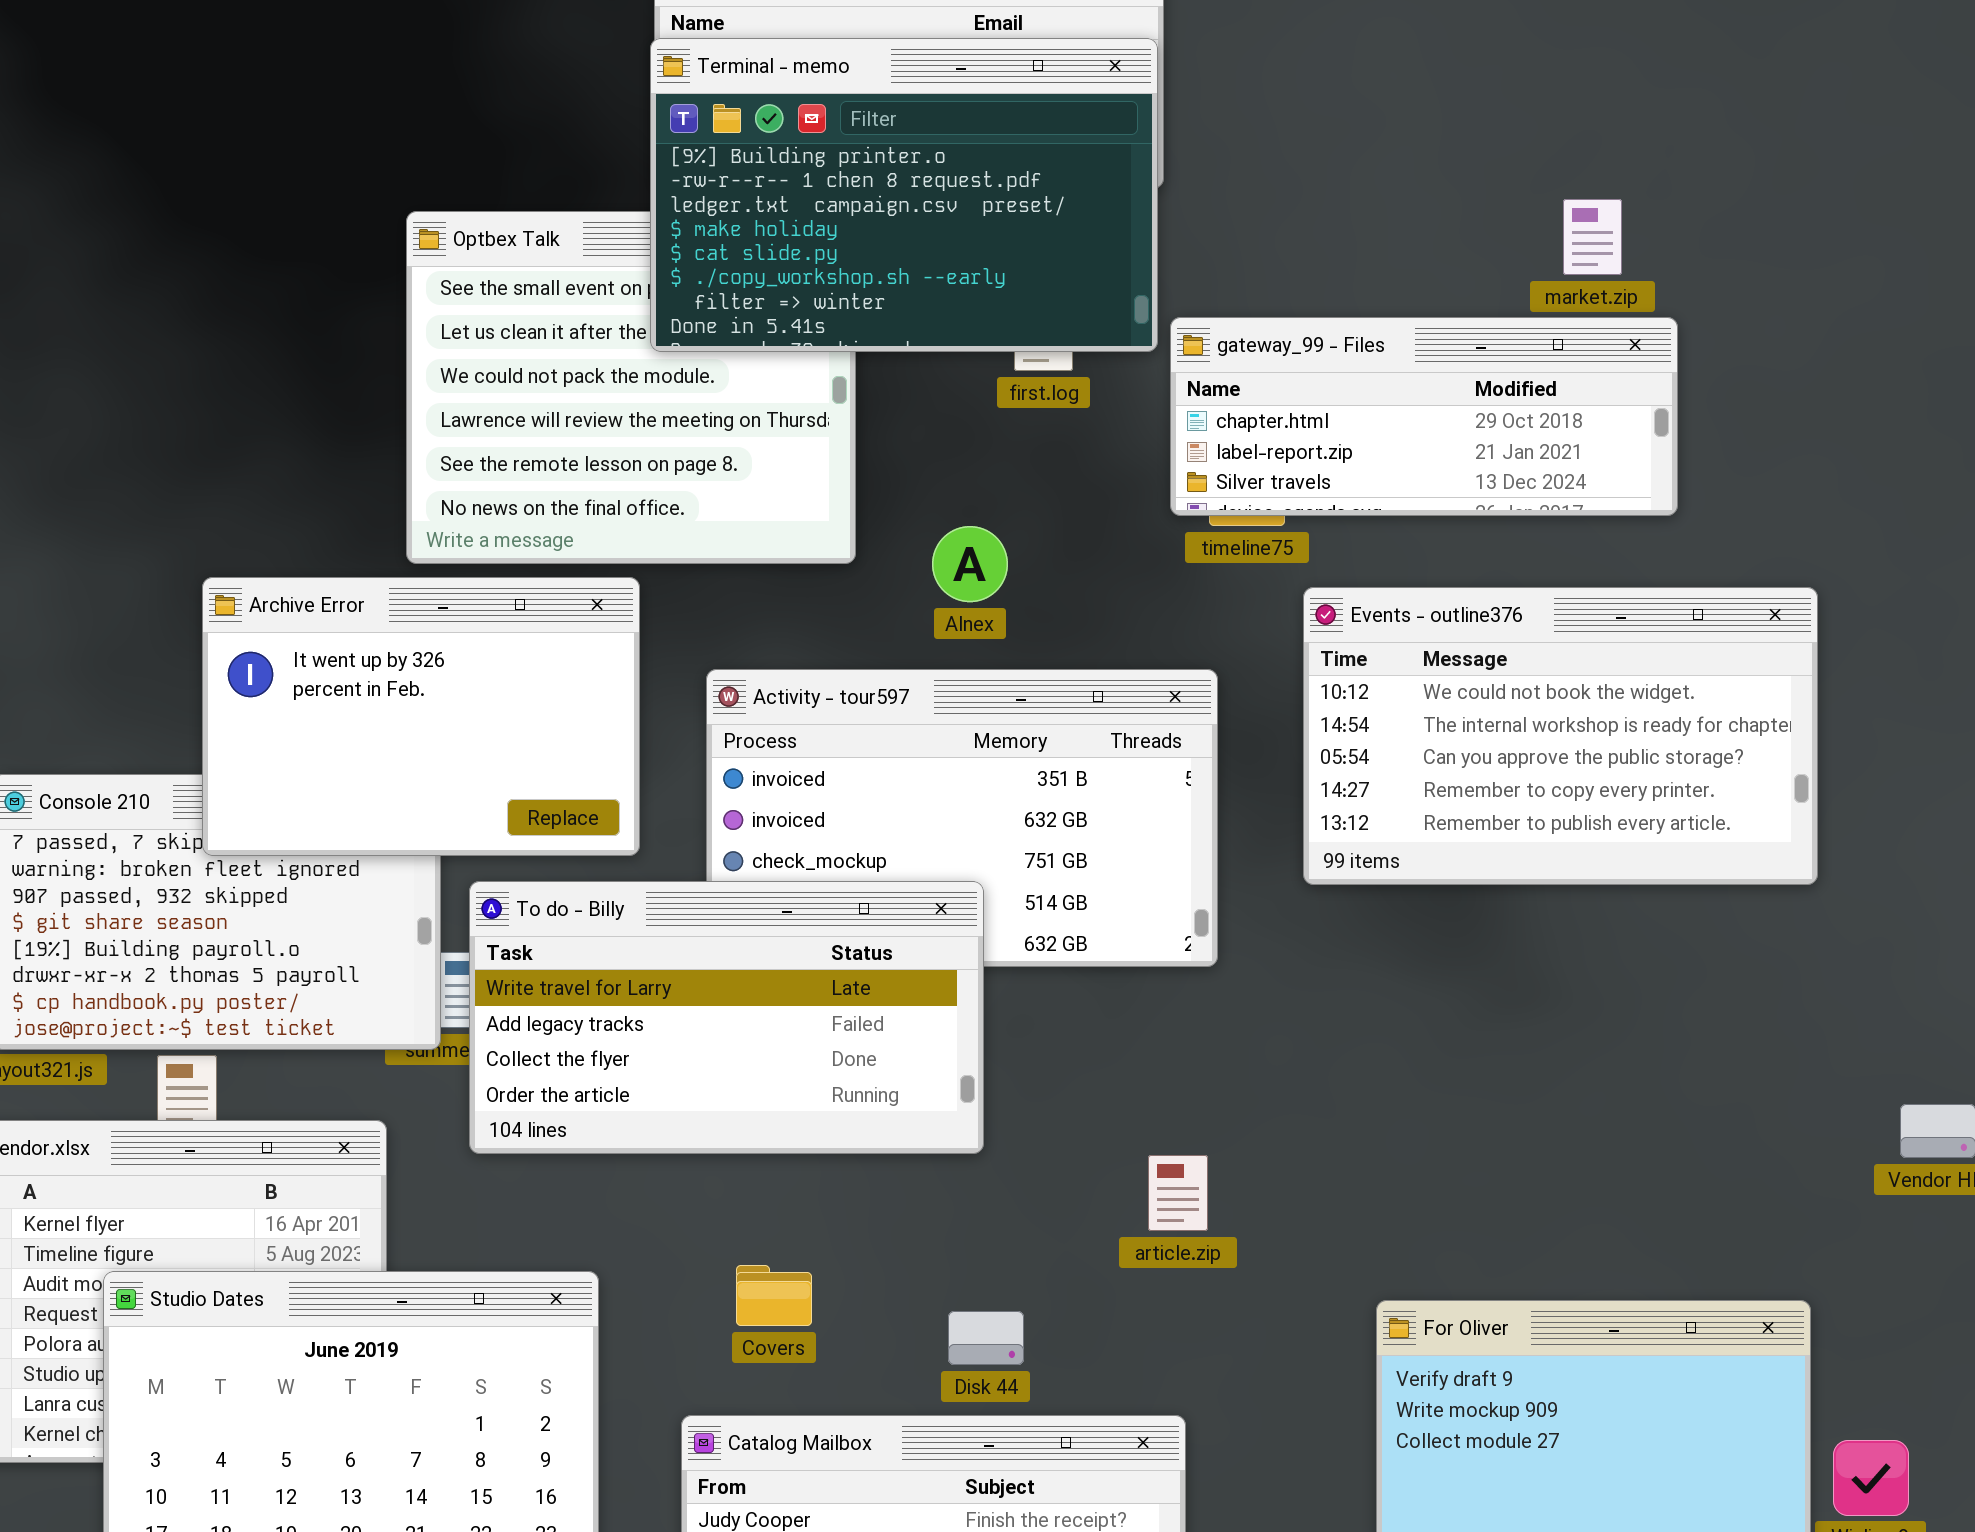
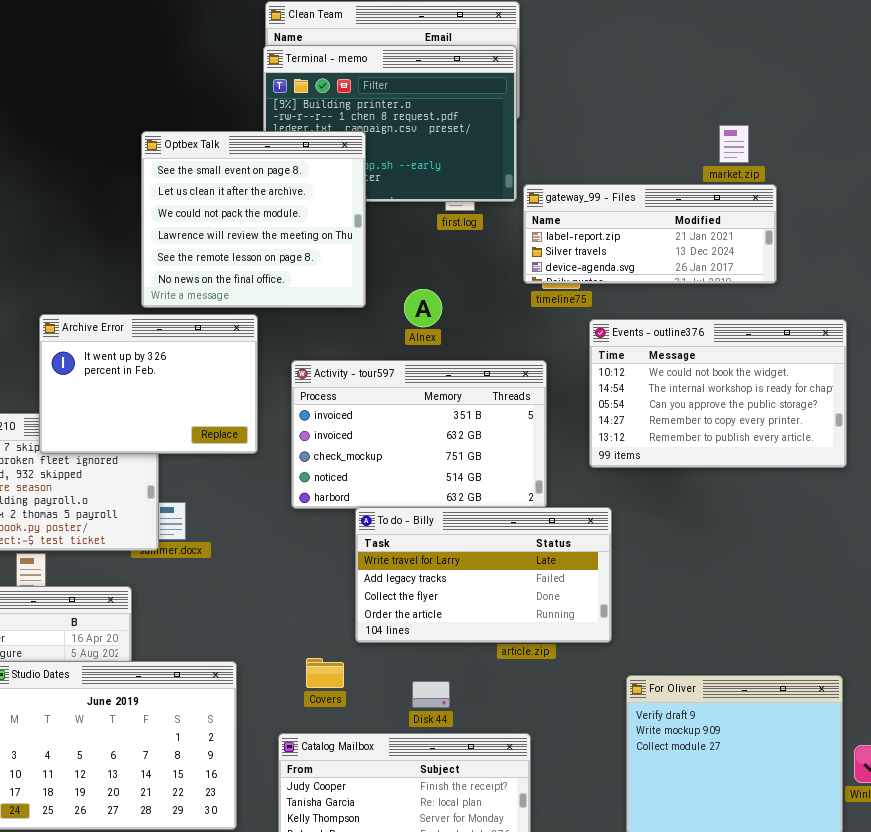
Optbex Talk: [406,211,856,564] -> [141,131,366,308], raised
gateway_99 - Files: [1170,317,1678,516] -> [523,184,777,284], scrolled down 1 row
To do - Billy: [469,881,984,1154] -> [355,507,612,643], moved

